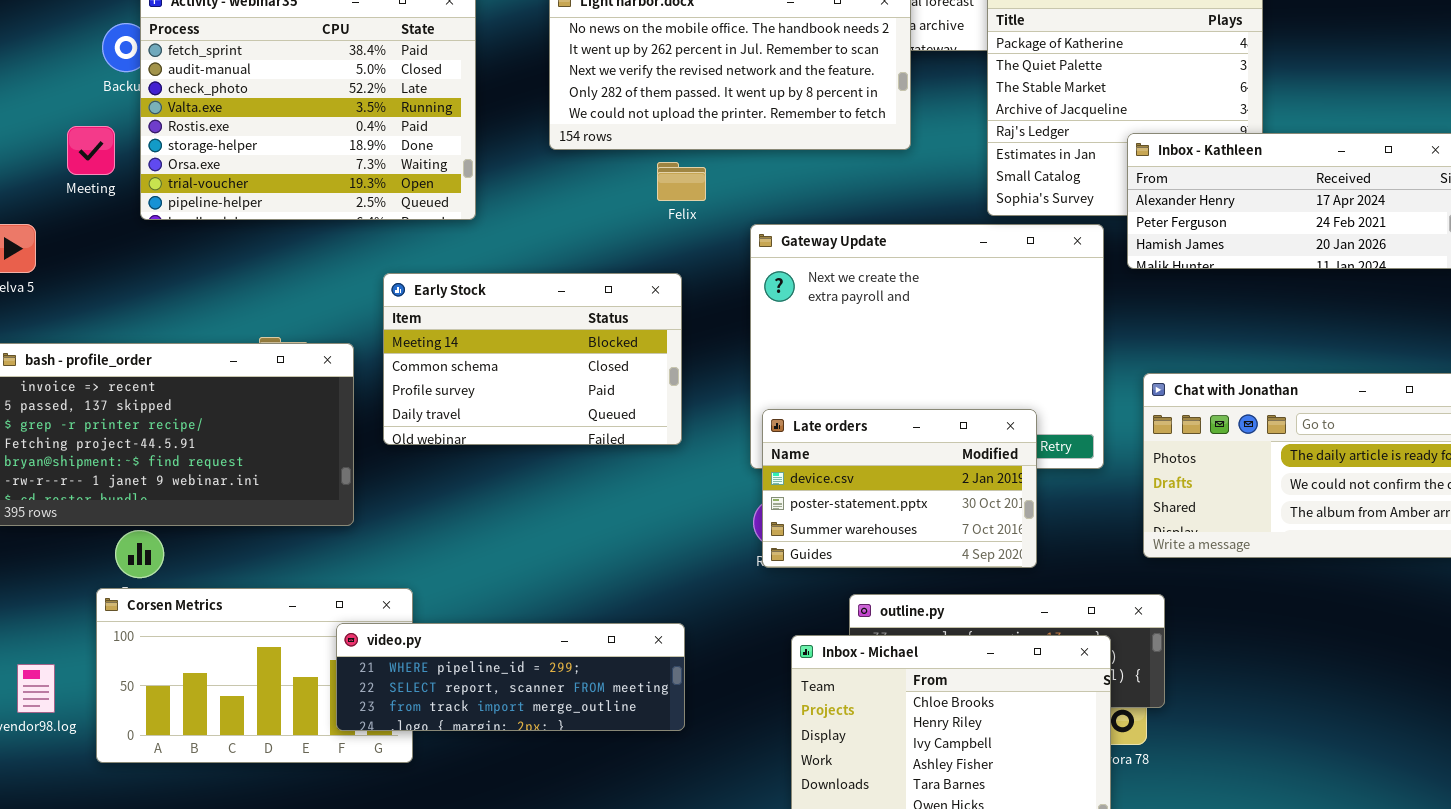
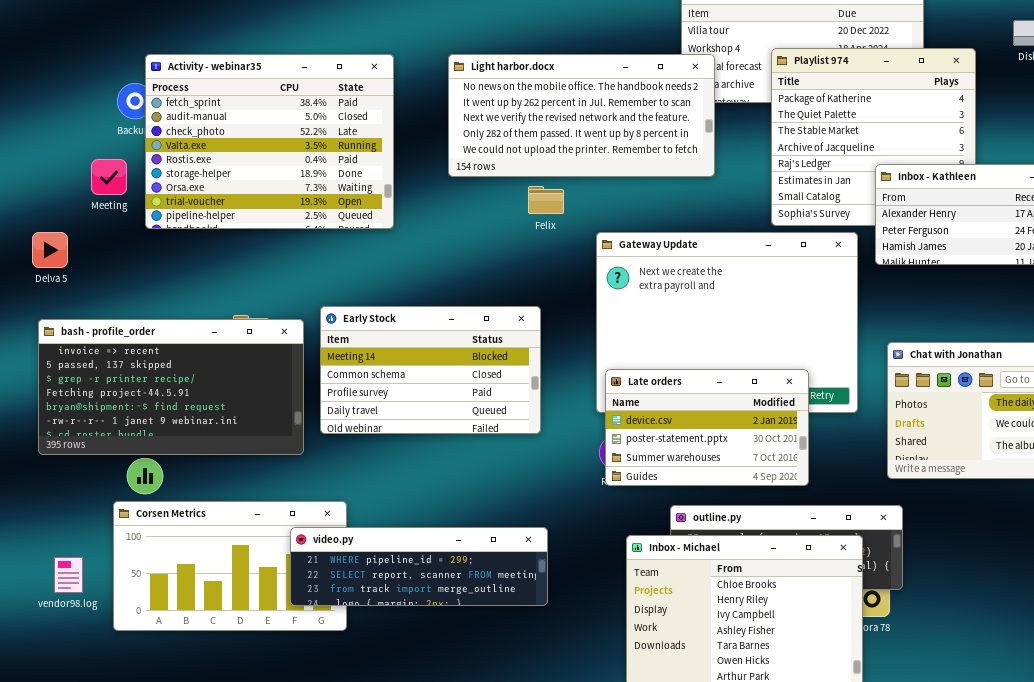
Early Stock: [383,273,682,445] -> [320,306,541,434], moved

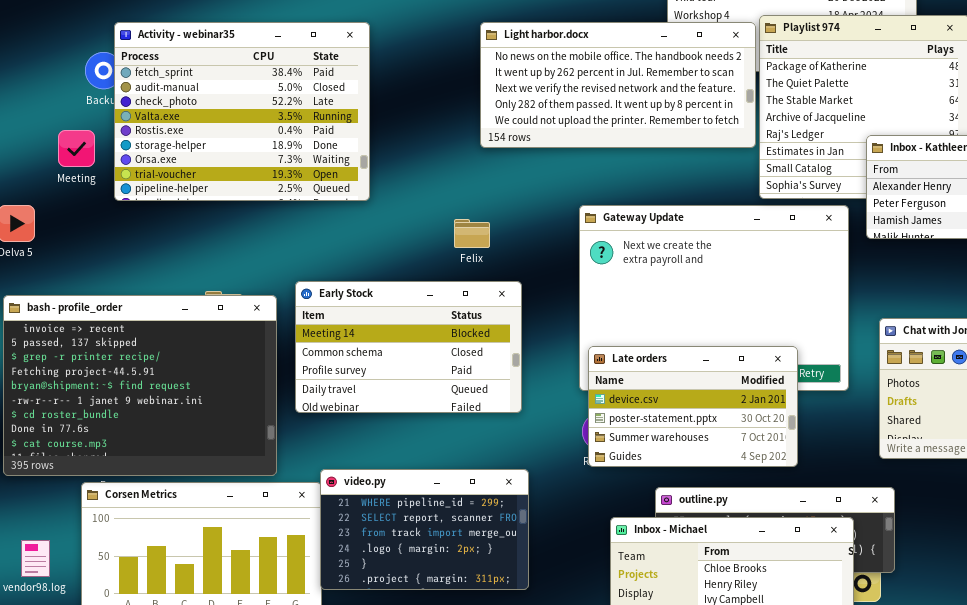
Light harbor.docx: [448,54,715,177] -> [480,22,756,148], moved
Felix: [528,186,564,214] -> [454,219,490,248], moved
bash - profile_order: [38,319,304,455] -> [3,295,277,476], resized
video.py: [290,527,548,606] -> [320,469,529,590], resized

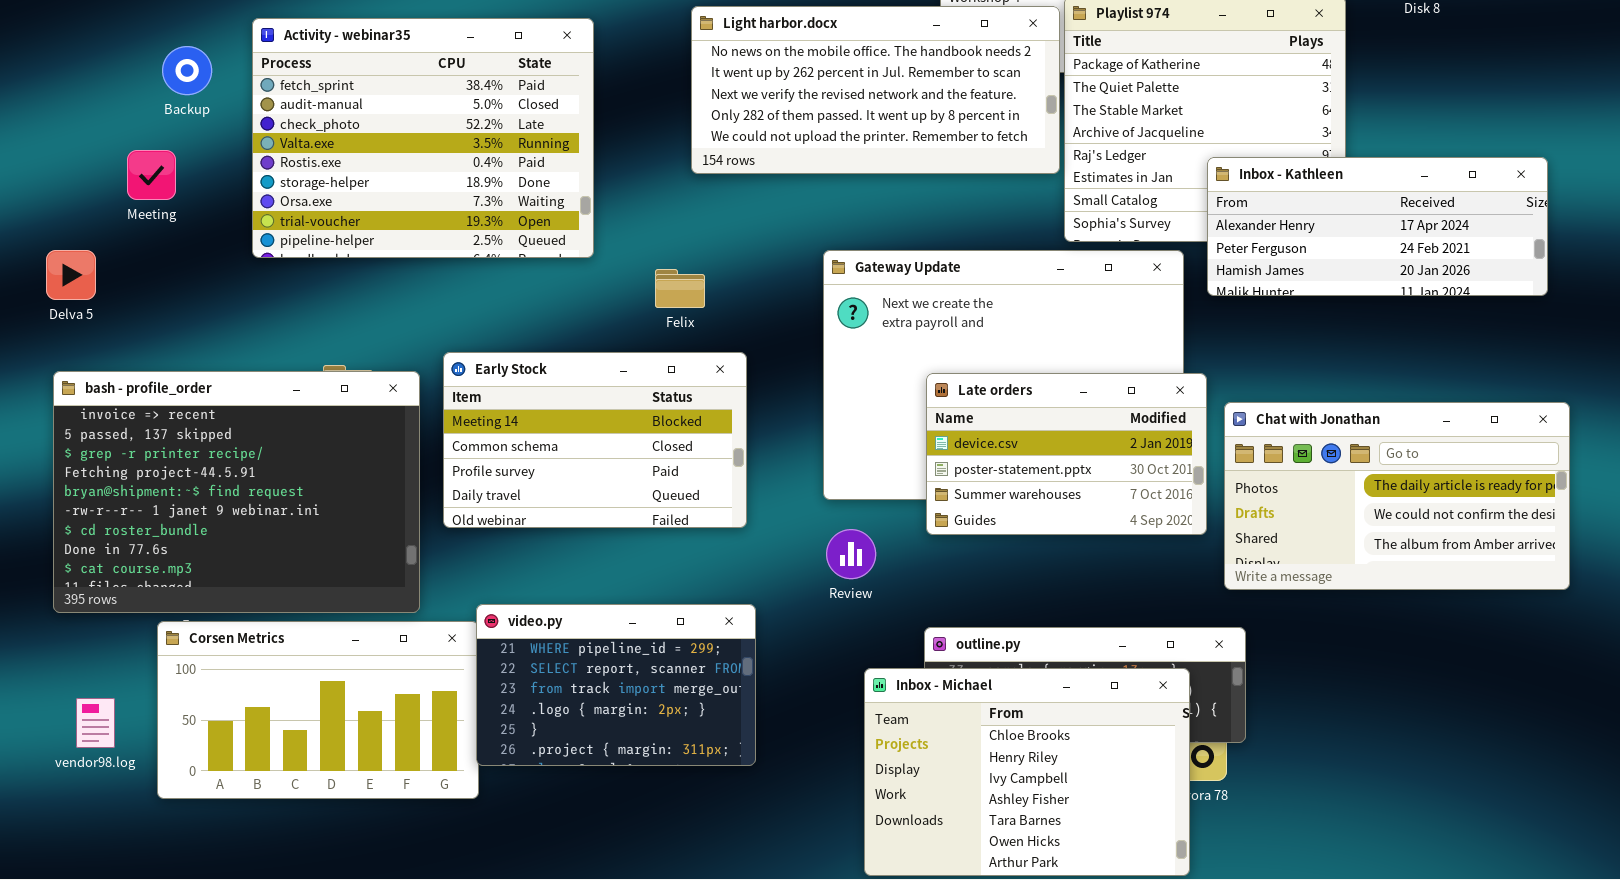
Activity - webinar35: [114,22,370,201] -> [252,18,594,258], moved
Late orders: [588,346,798,467] -> [926,373,1207,535], moved

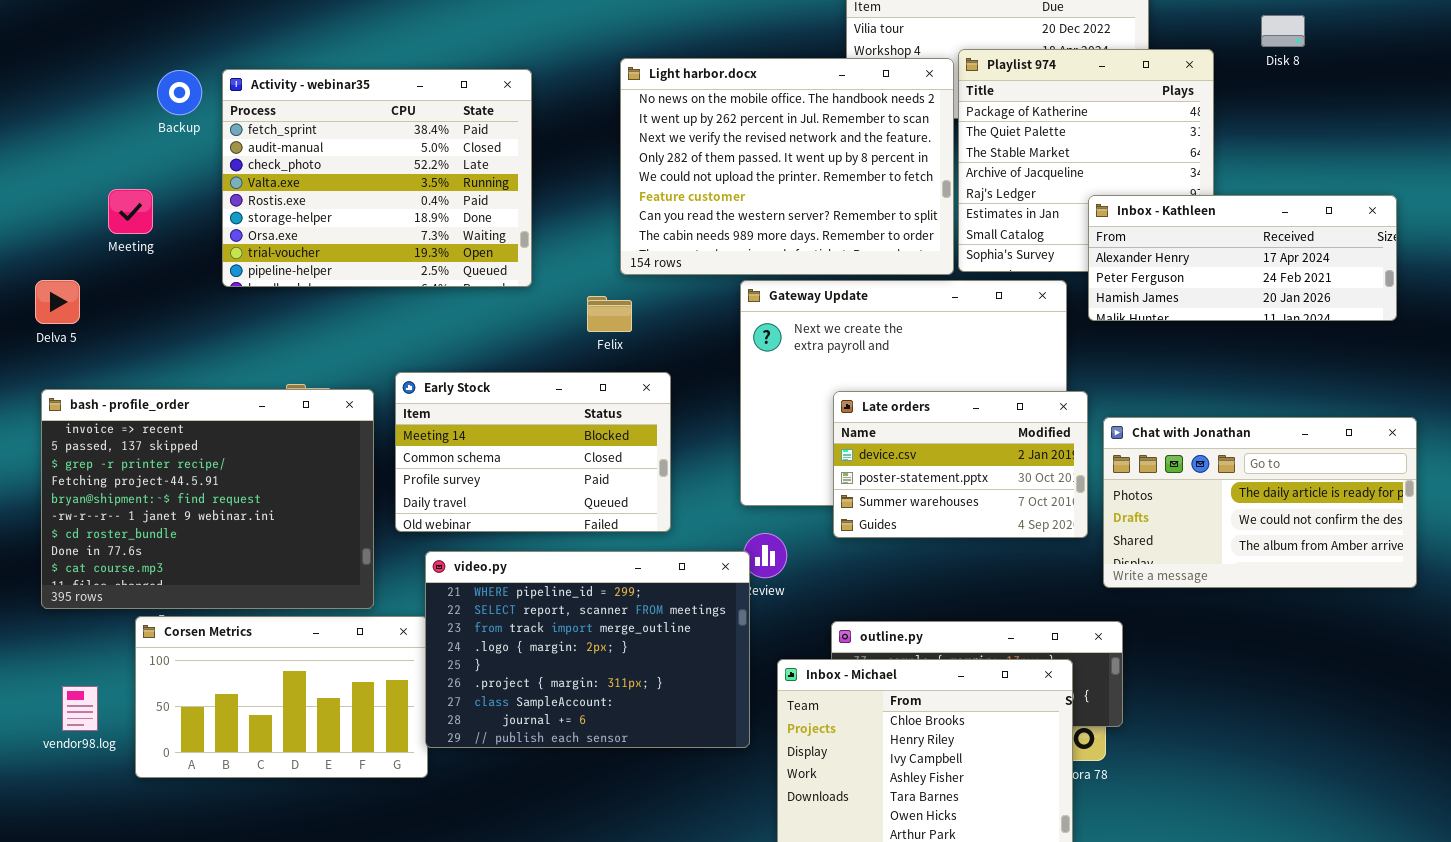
Light harbor.docx: [691,6,1060,174] -> [620,58,954,275], resized
Backup: [162,46,212,95] -> [157,70,202,115], moved
video.py: [476,604,756,766] -> [425,551,750,748], resized

